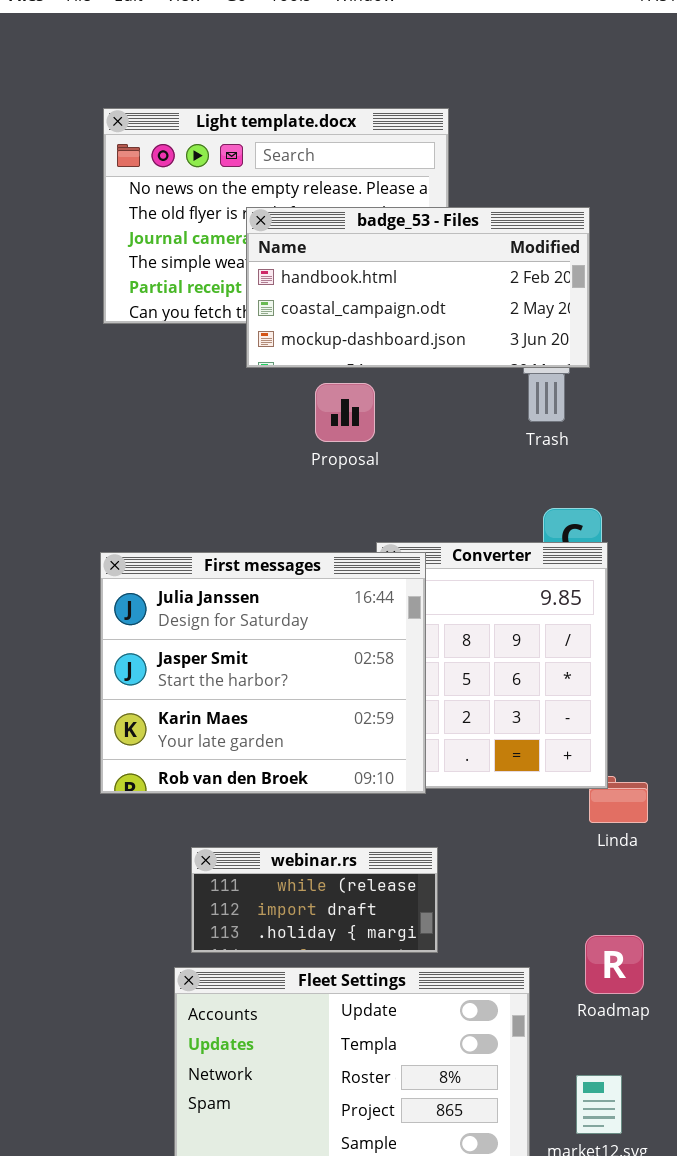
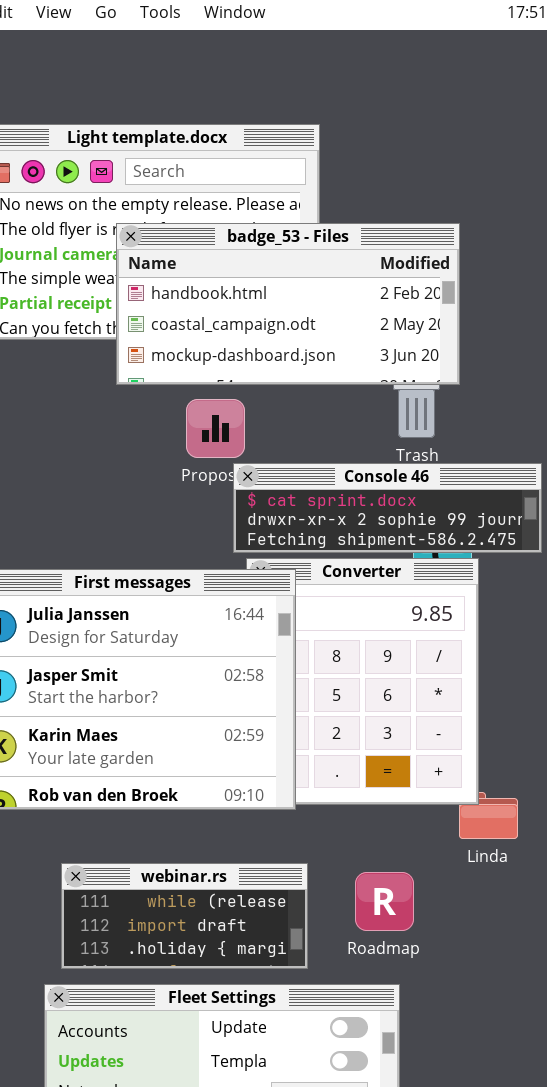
Console 46: none -> [233,463,542,553], opened
Roadmap: [585,935,644,994] -> [355,872,414,931], moved

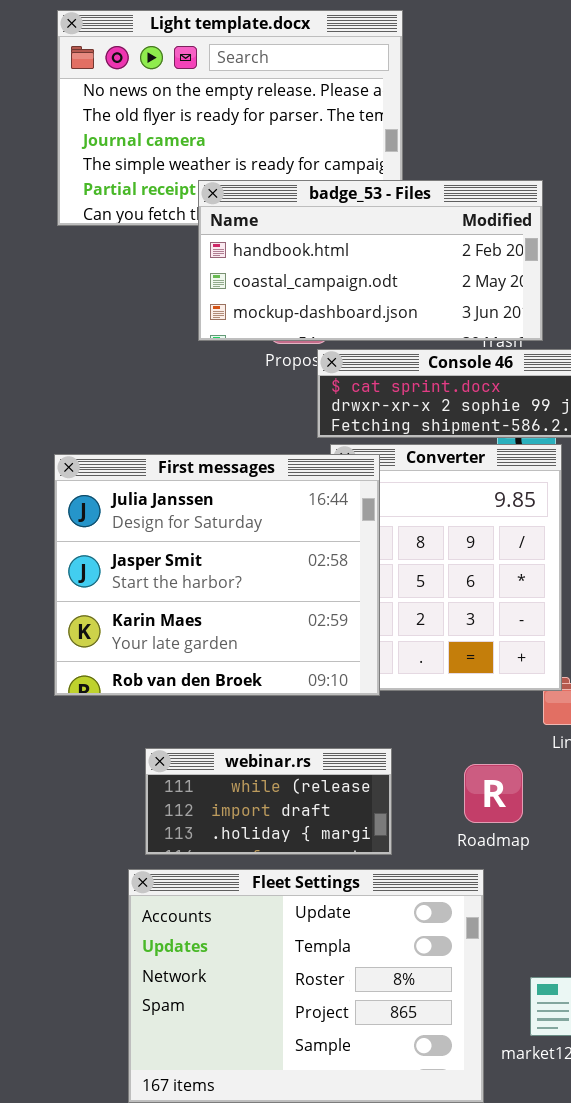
badge_53 - Files: [116,223,460,385] -> [198,180,543,341], moved
Roadmap: [355,872,414,931] -> [464,764,523,823], moved

